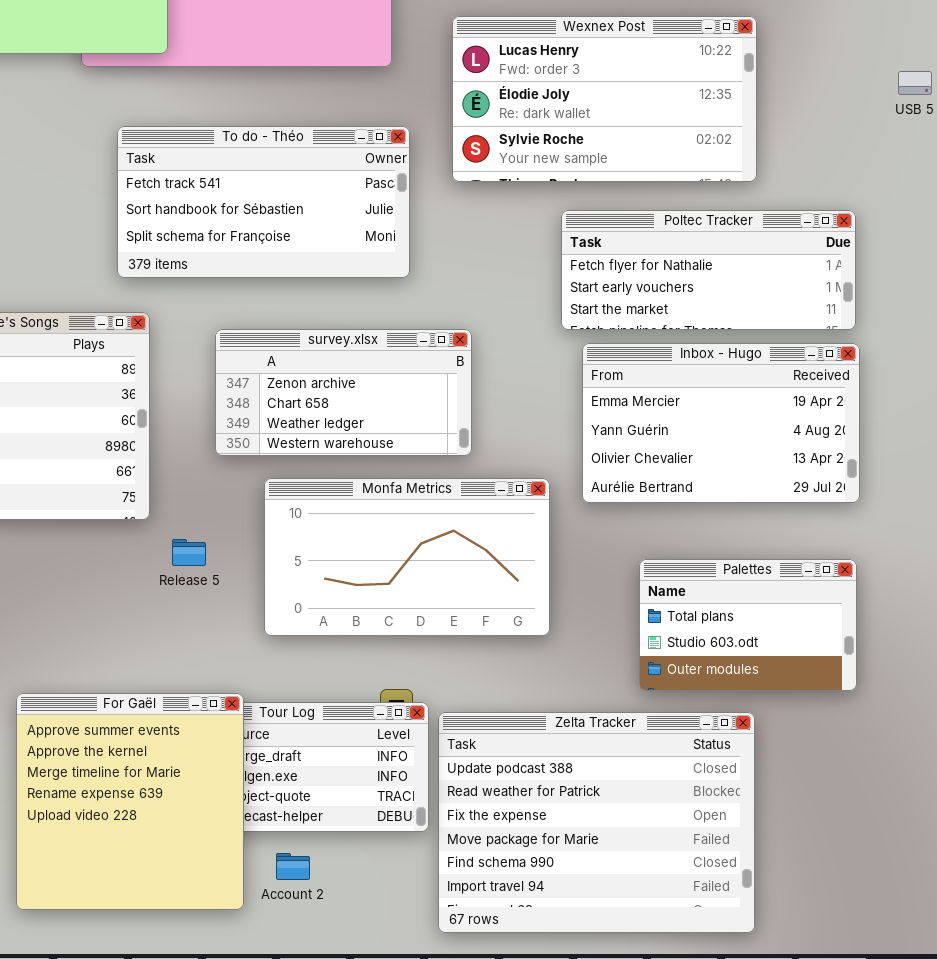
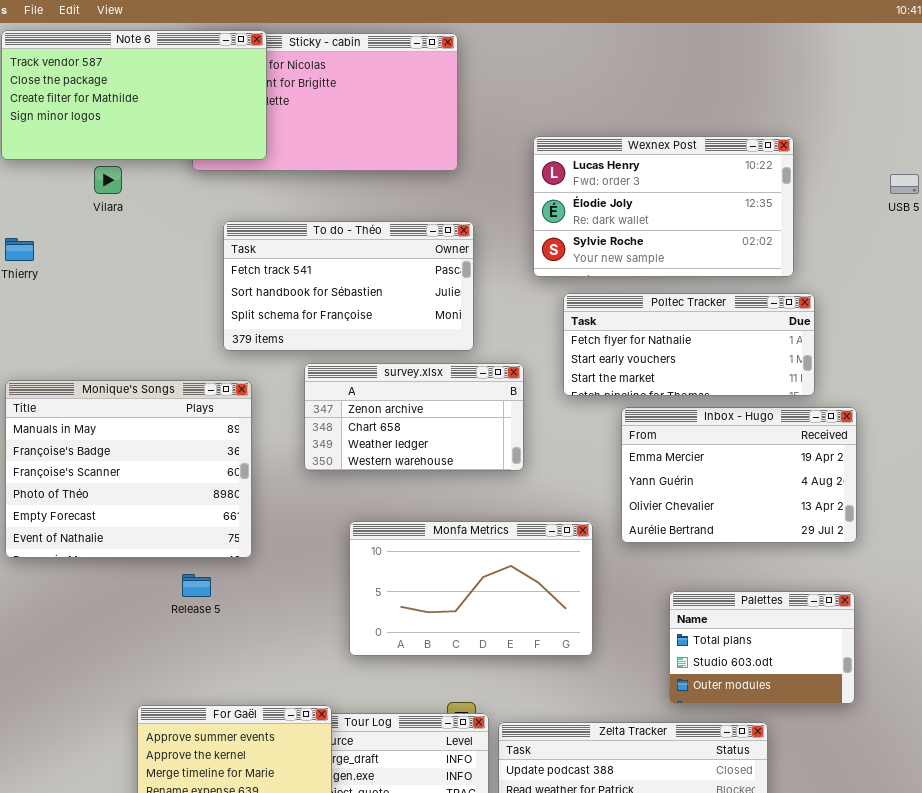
Wexnex Post: [452,16,757,182] -> [533,136,794,277], moved
Poltec Tracker: [561,210,856,330] -> [563,293,815,396], moved
survey.xlsx: [215,329,472,456] -> [304,363,524,471], moved
Release 5: [172,539,206,566] -> [182,574,211,597], moved

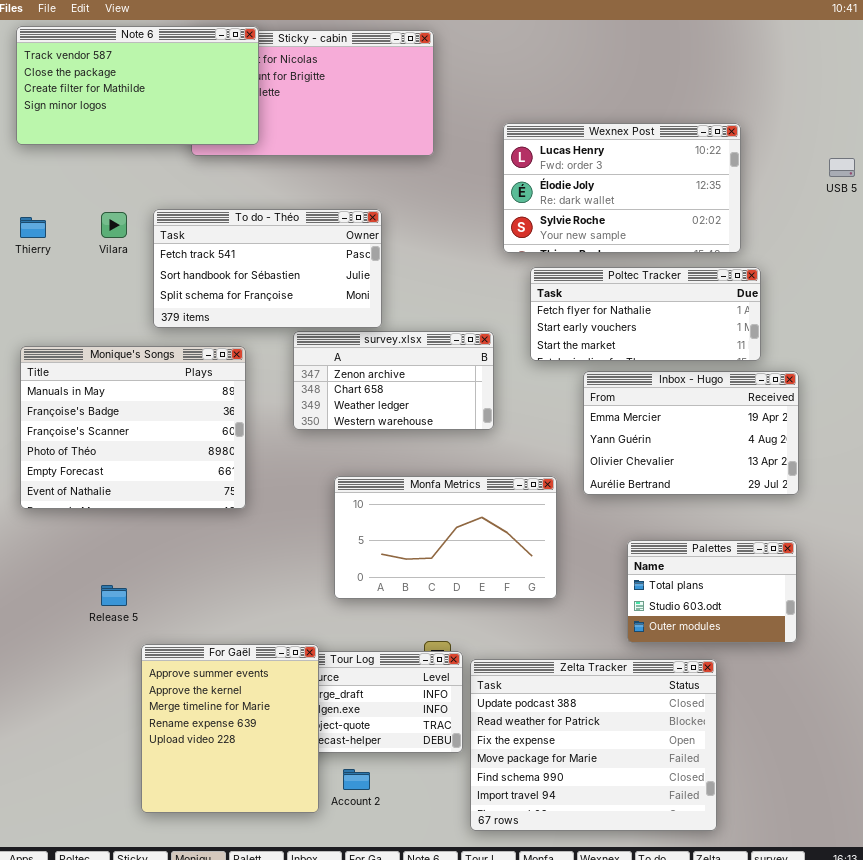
Vilara: [94,166,122,194] -> [101,212,127,238], moved
To do - Théo: [223,221,474,351] -> [153,209,382,328], moved
Release 5: [182,574,211,597] -> [101,585,127,606], moved

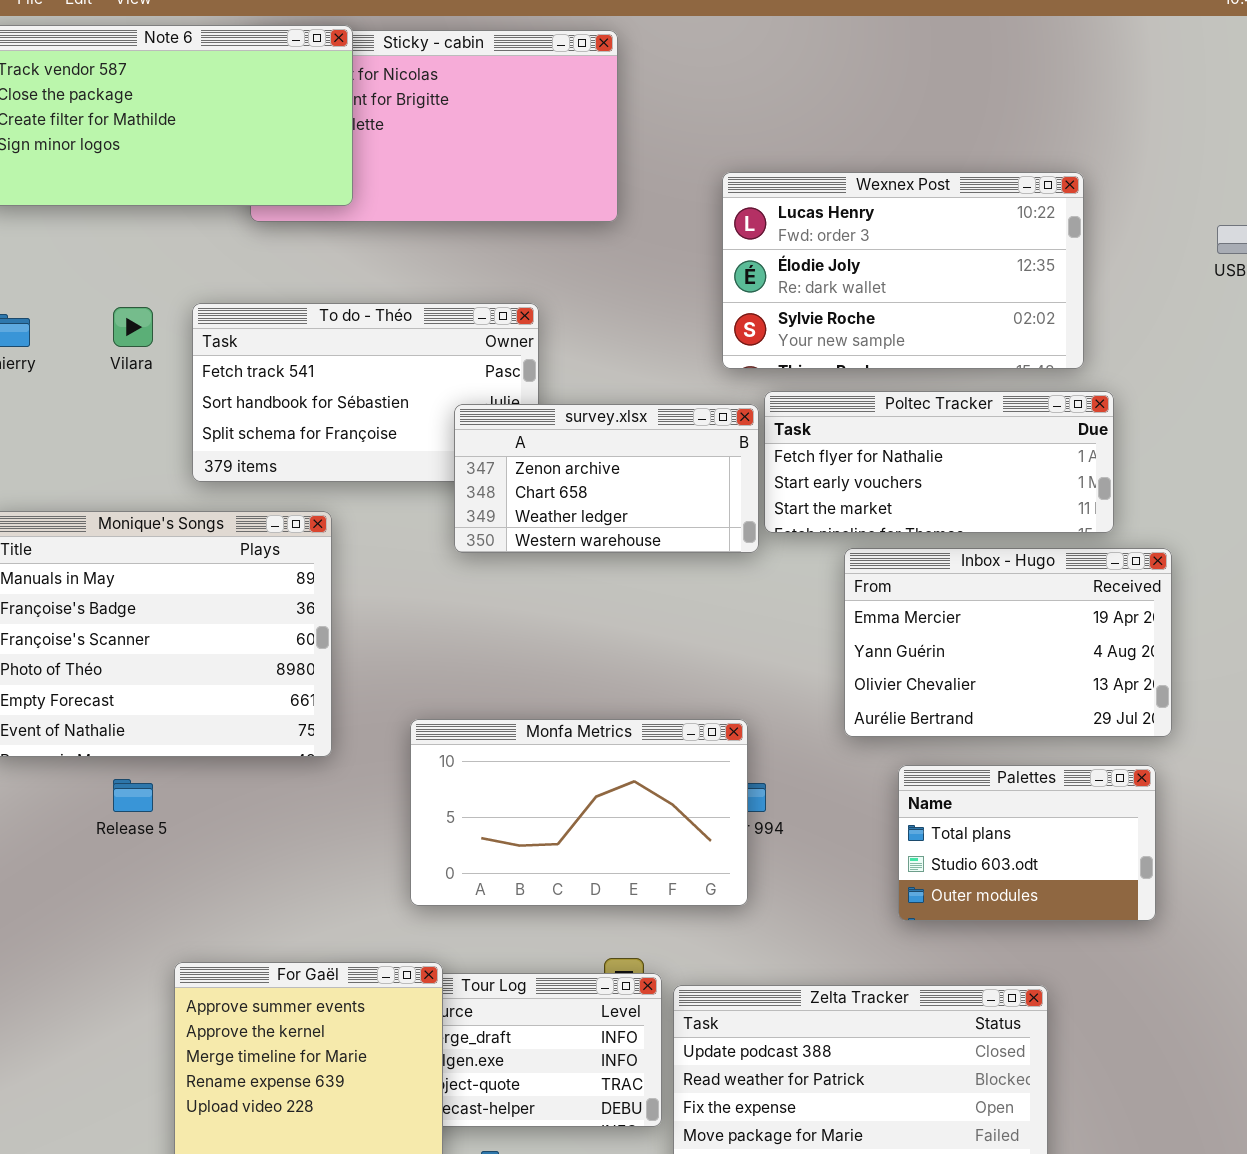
survey.xlsx: [293,331,494,430] -> [454,404,759,553], moved
Monfa Metrics: [334,476,557,599] -> [410,719,748,906], moved
Palettes: [627,540,797,643] -> [898,765,1156,921], moved
Release 5: [101,585,127,606] -> [113,779,153,812], moved

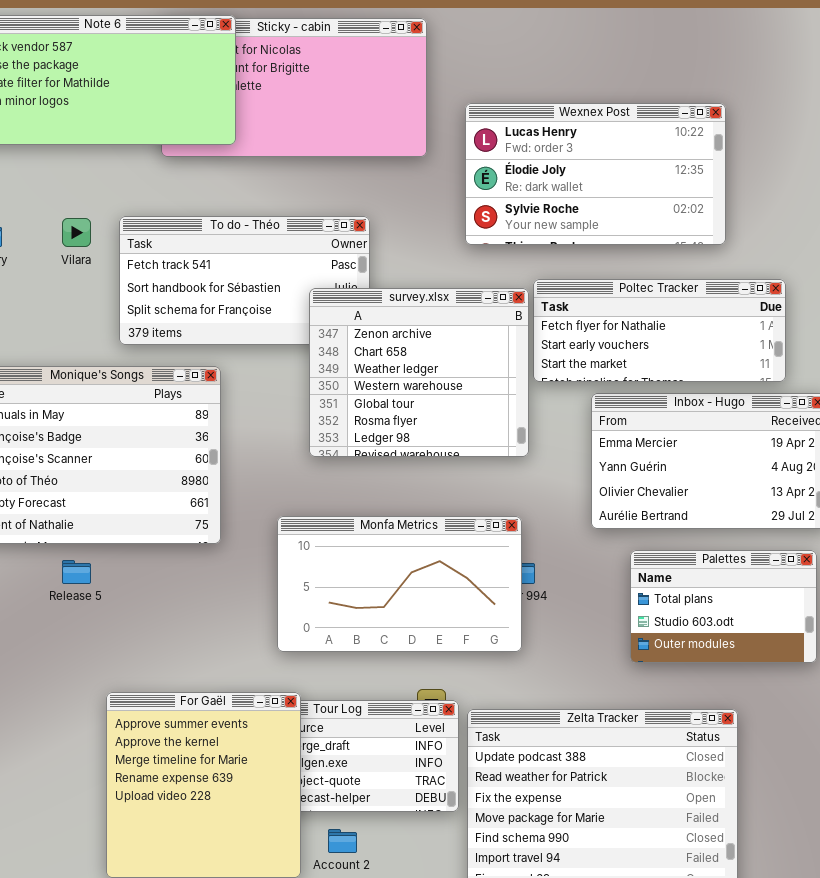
Wexnex Post: [722,172,1084,369] -> [465,103,726,245], moved
survey.xlsx: [454,404,759,553] -> [309,288,529,457], resized

